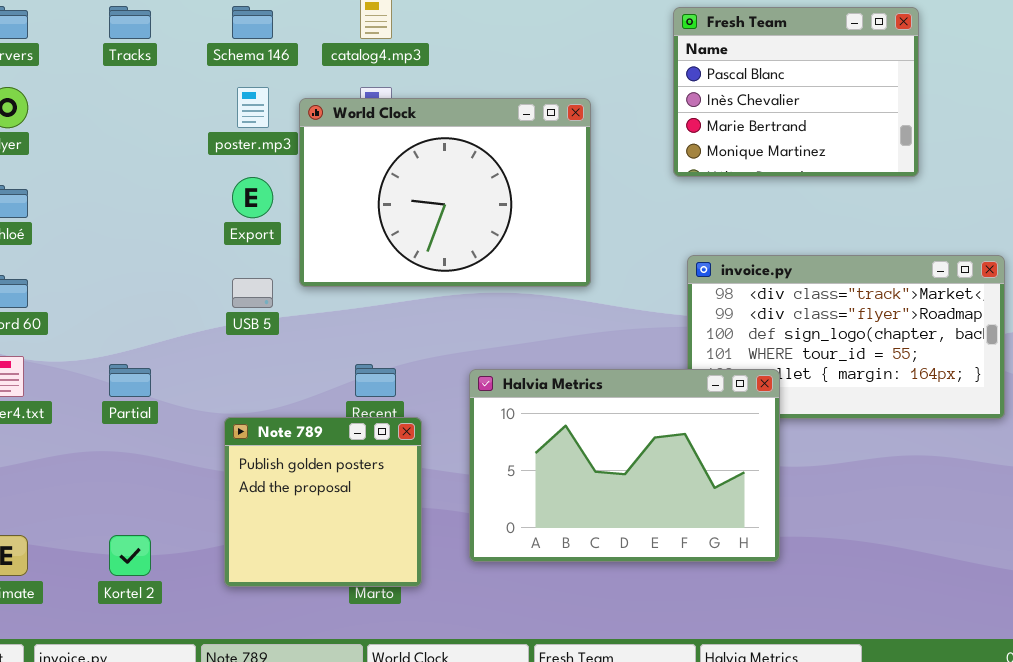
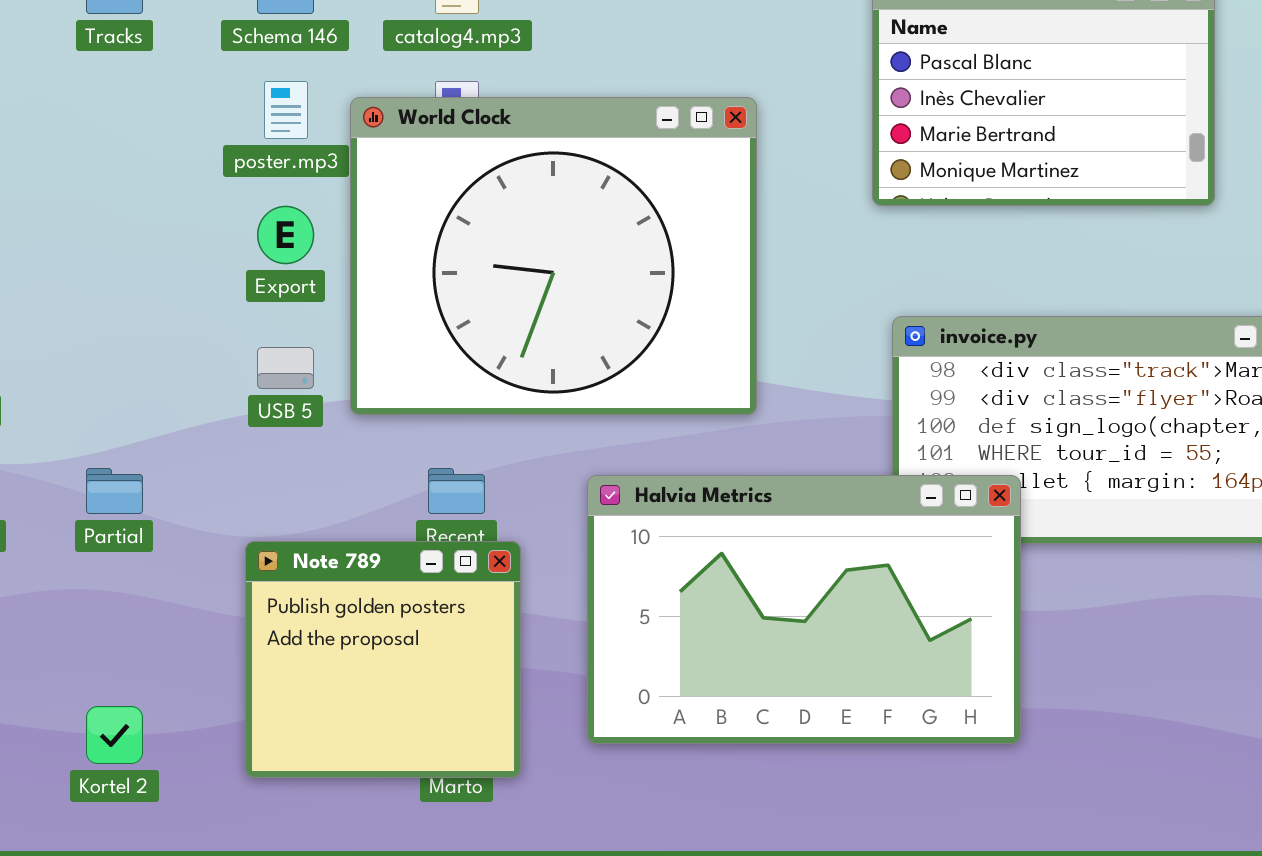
World Clock: [299,98,591,287] -> [350,97,757,415], resized

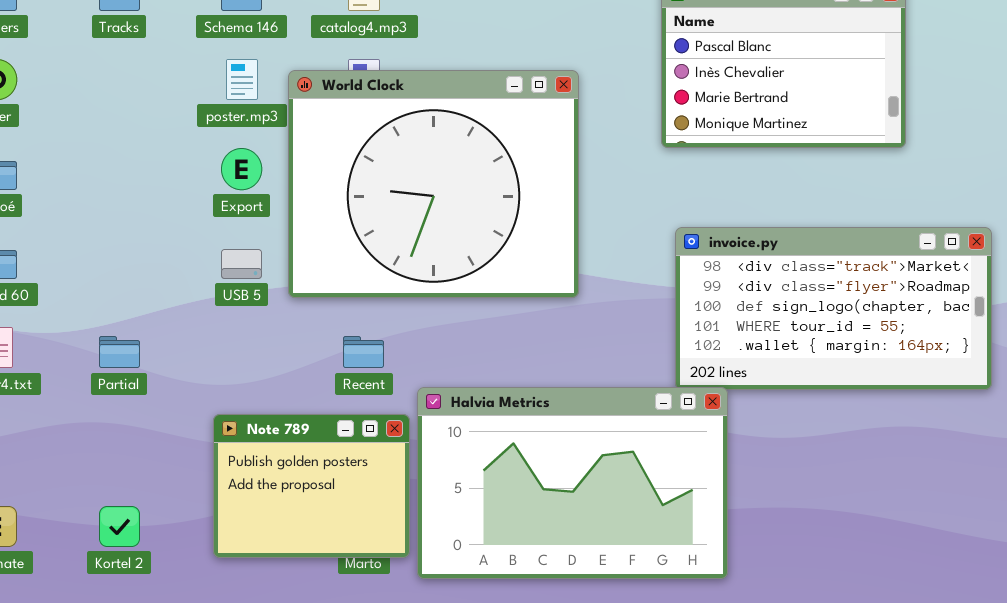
Halvia Metrics: [587,475,1021,744] -> [417,387,728,579], moved
Note 789: [245,541,521,778] -> [213,414,410,558], resized

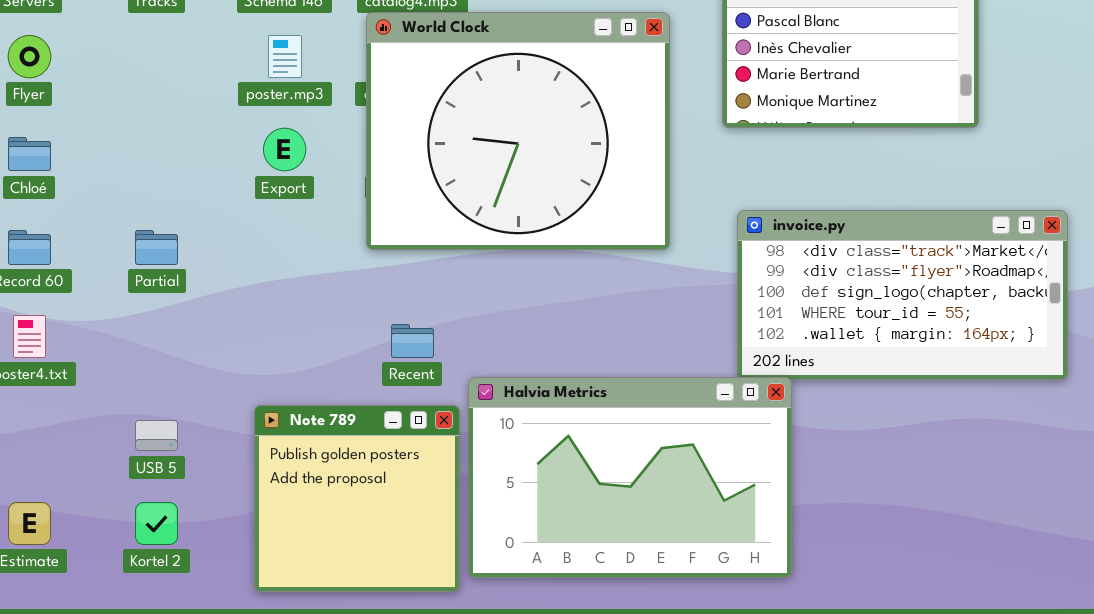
World Clock: [288,70,579,298] -> [366,12,670,250], moved
USB 5: [221,249,262,279] -> [135,420,178,451], moved
Partial: [99,336,140,368] -> [135,230,178,265], moved
Note 789: [213,414,410,558] -> [254,405,460,592], resized

